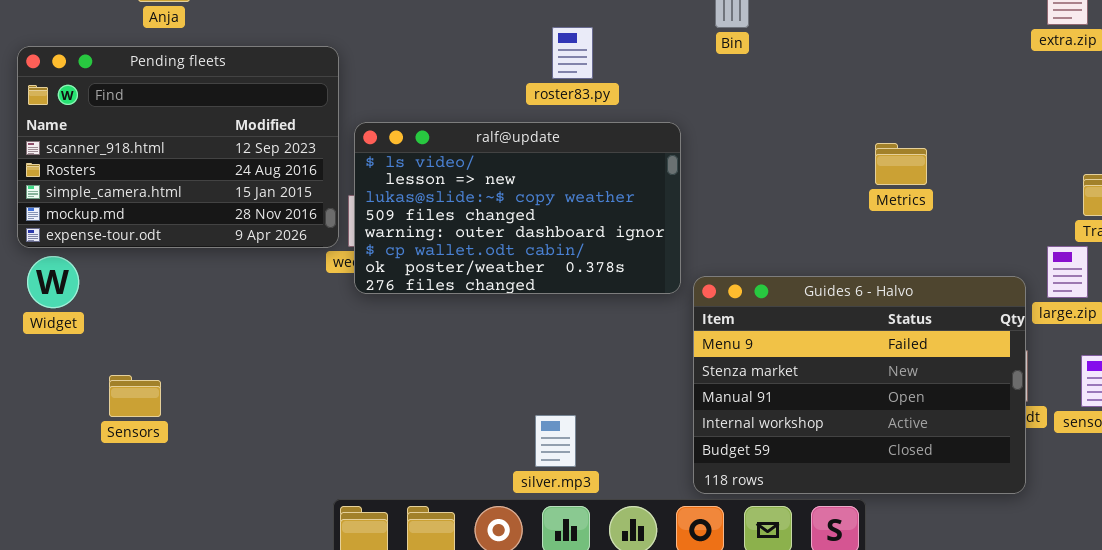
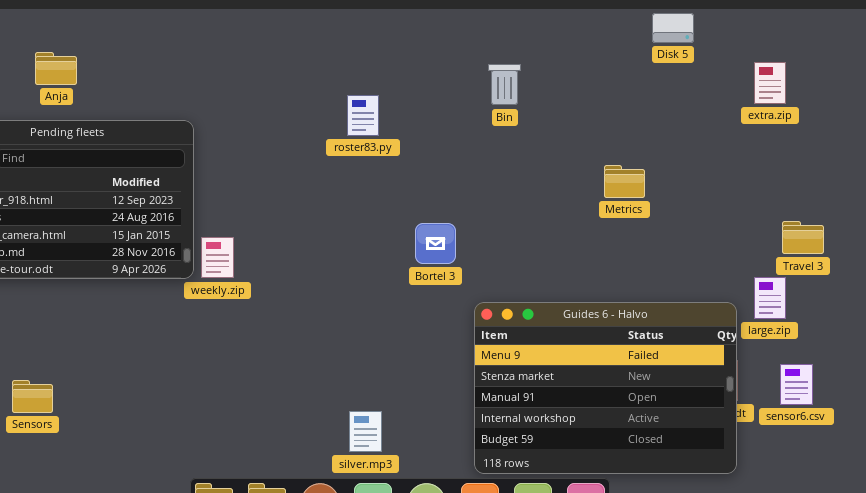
roster83.py: [552,27,593,79] -> [347,95,379,136], moved
ralf@update: [354,122,681,294] -> none, closed
Metrics: [875,143,927,185] -> [604,165,645,198], moved

